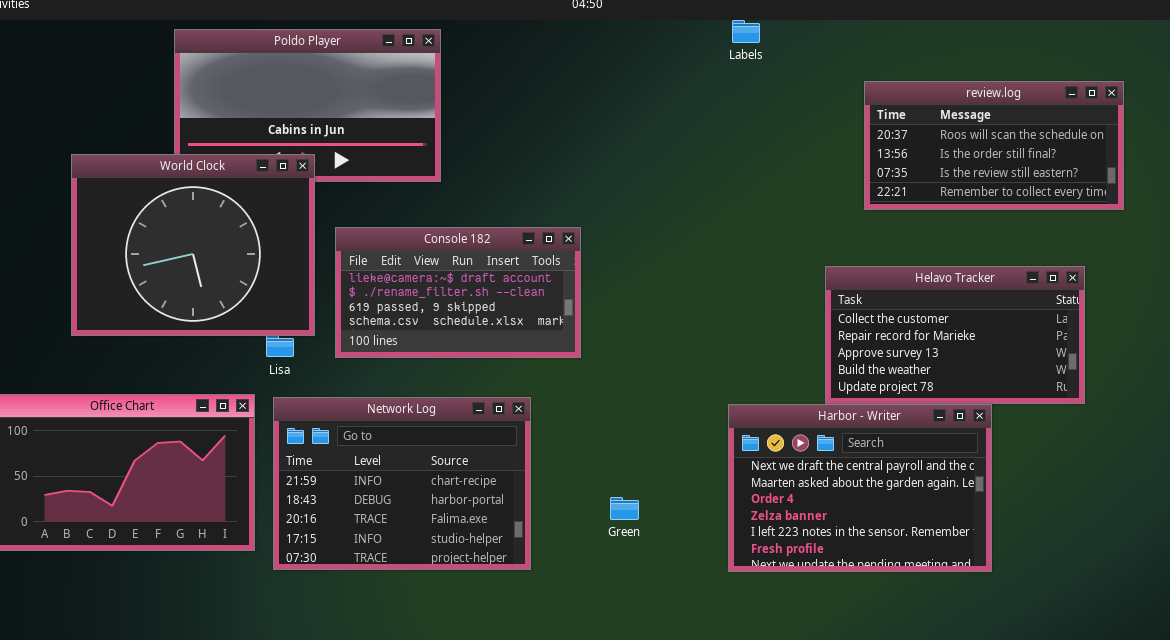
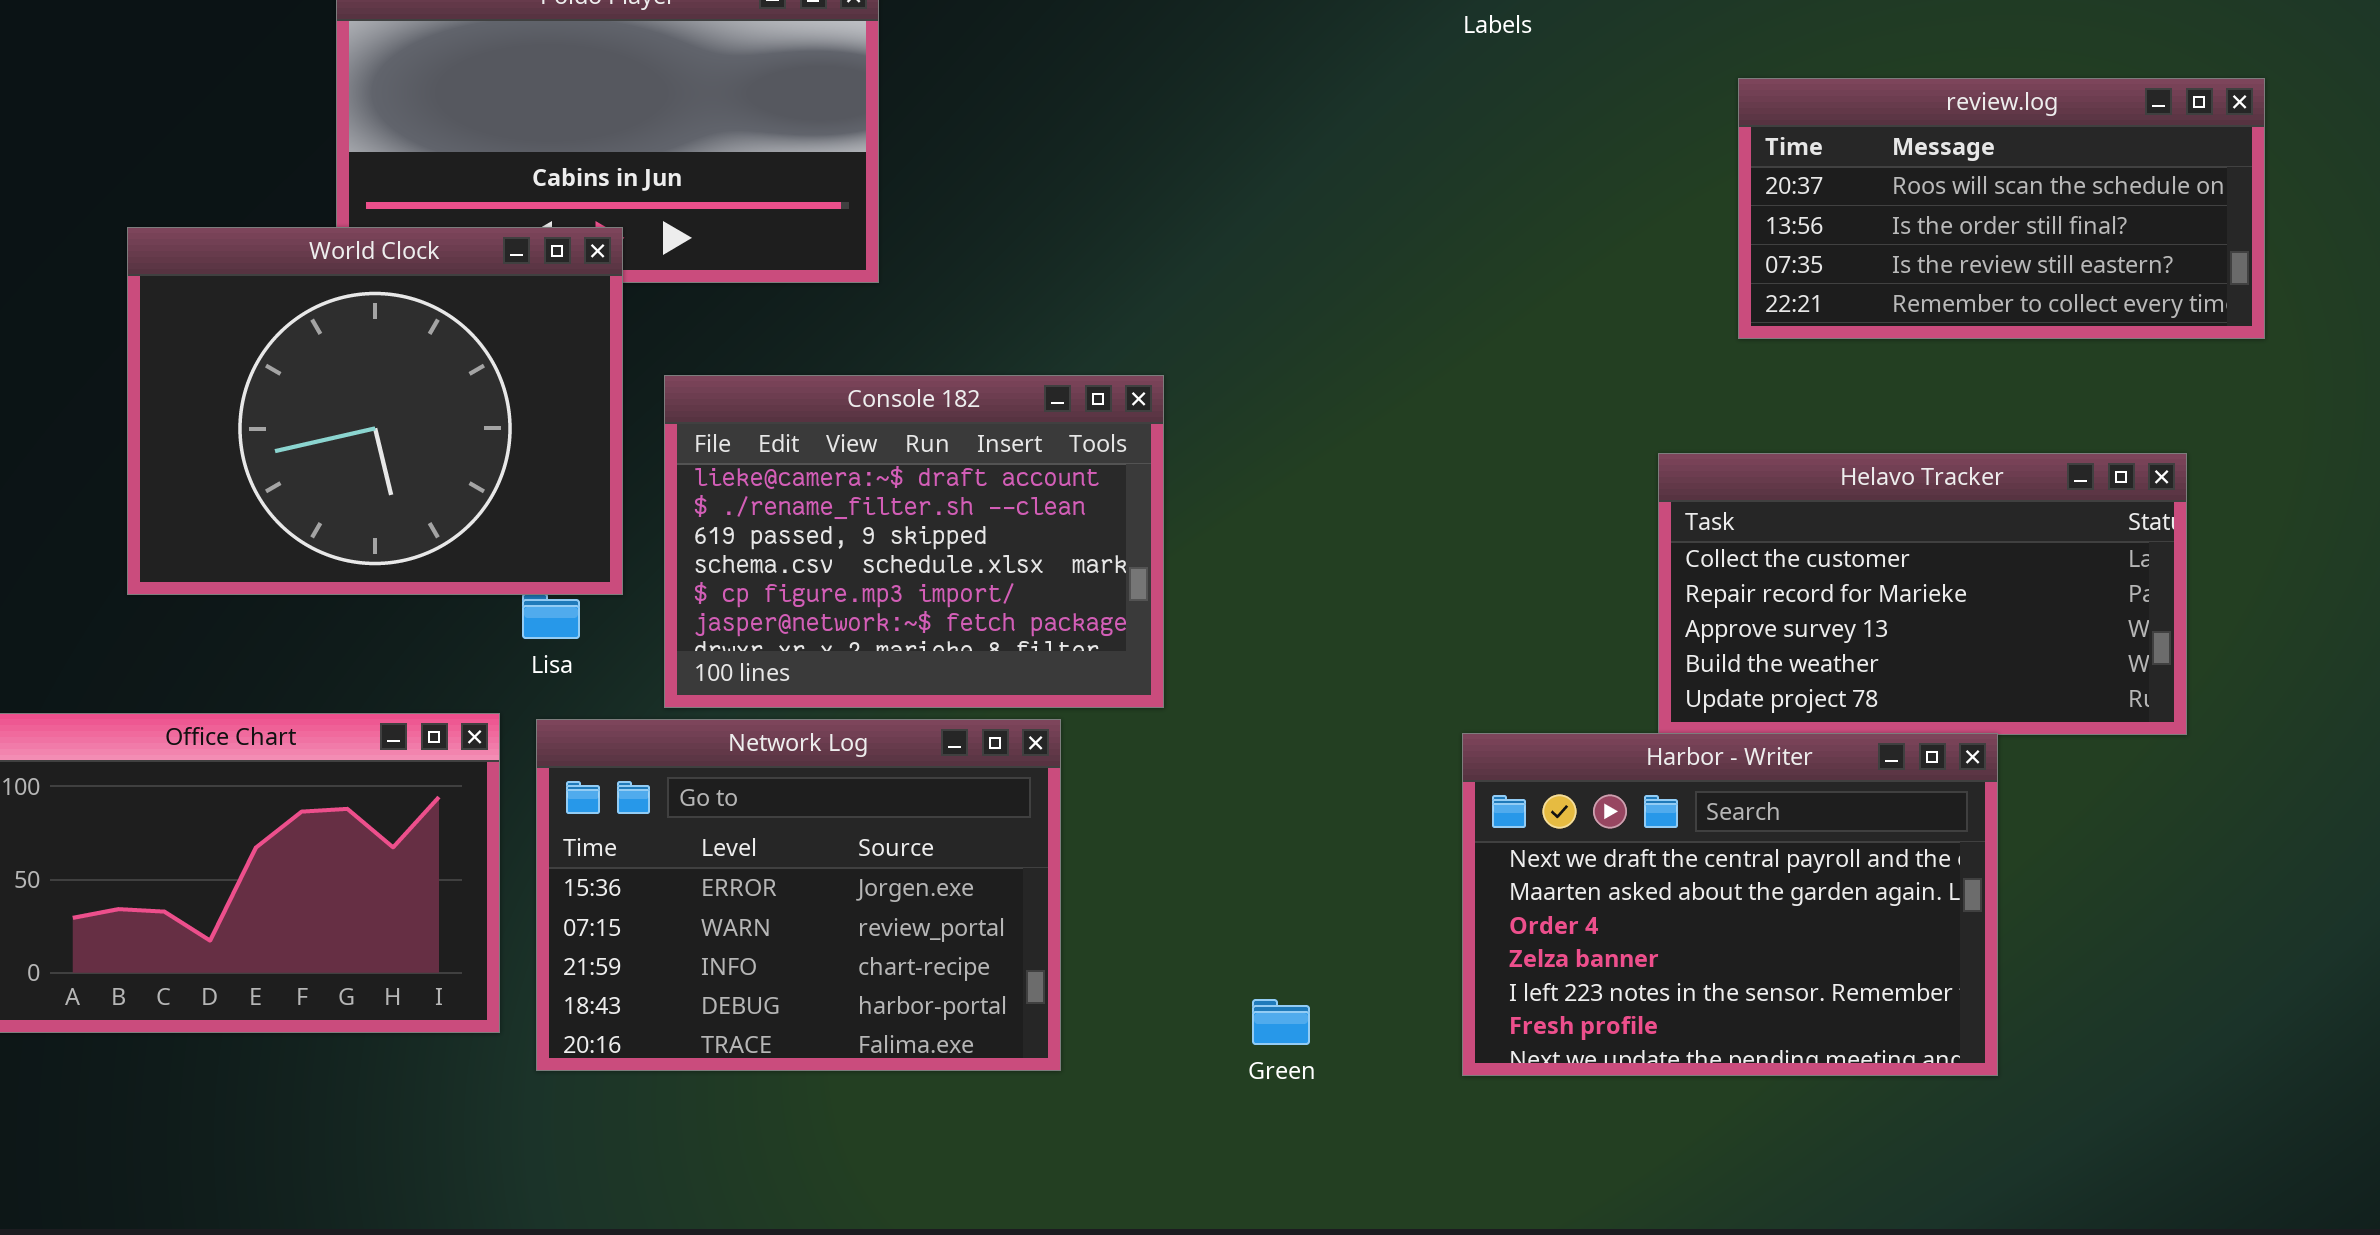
Console 182: [335,227,581,358] -> [664,375,1164,708], resized
Network Log: [273,397,531,570] -> [536,719,1061,1071], scrolled up 2 rows
Green: [610,497,639,520] -> [1252,999,1310,1045], moved

